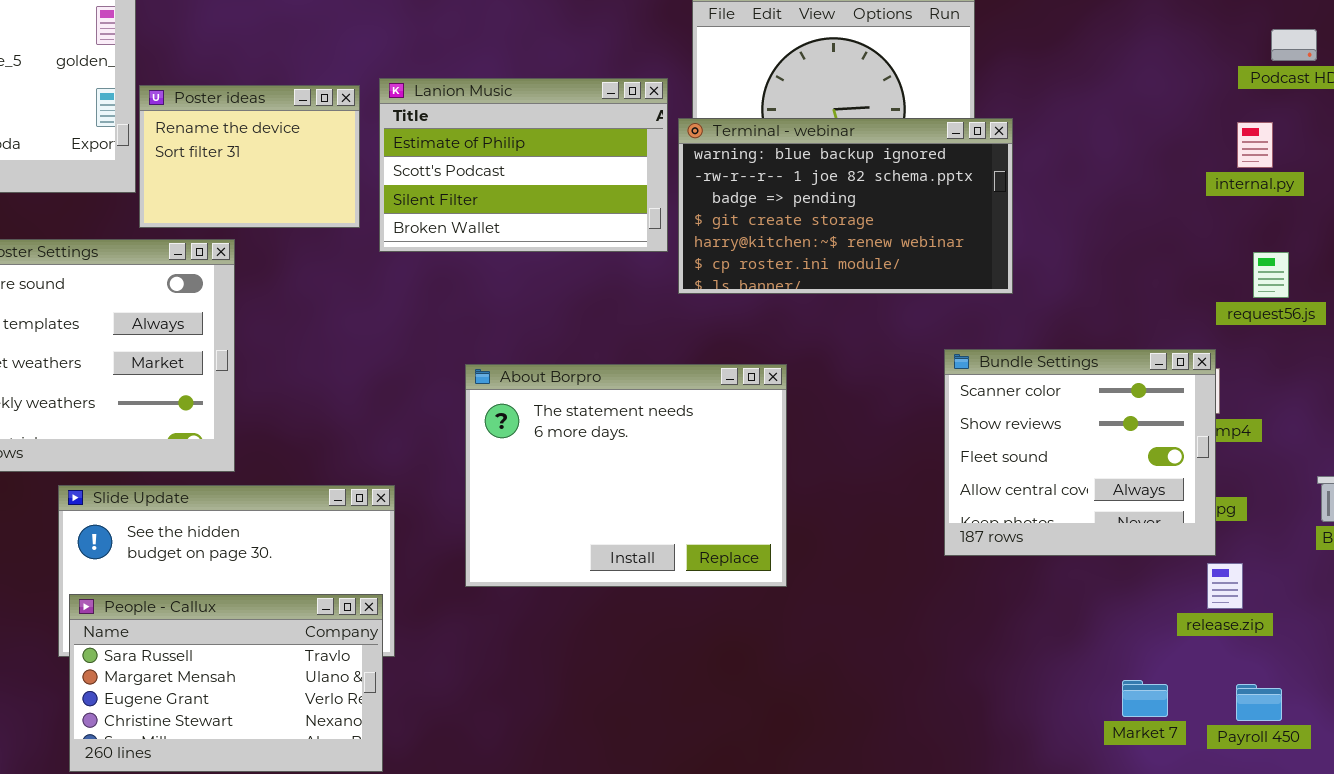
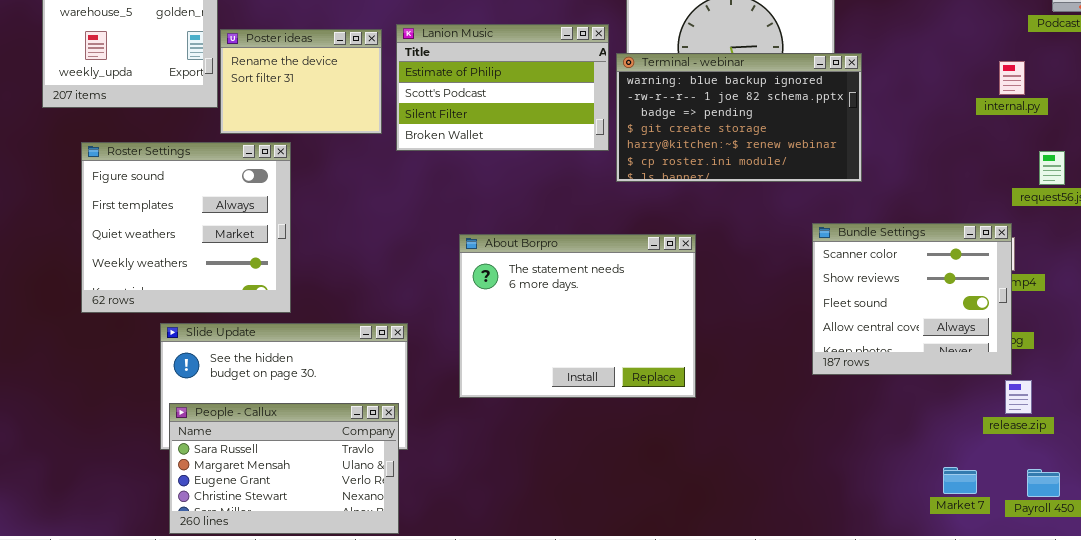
internal.py: [1237,122,1273,168] -> [999,61,1025,95], moved

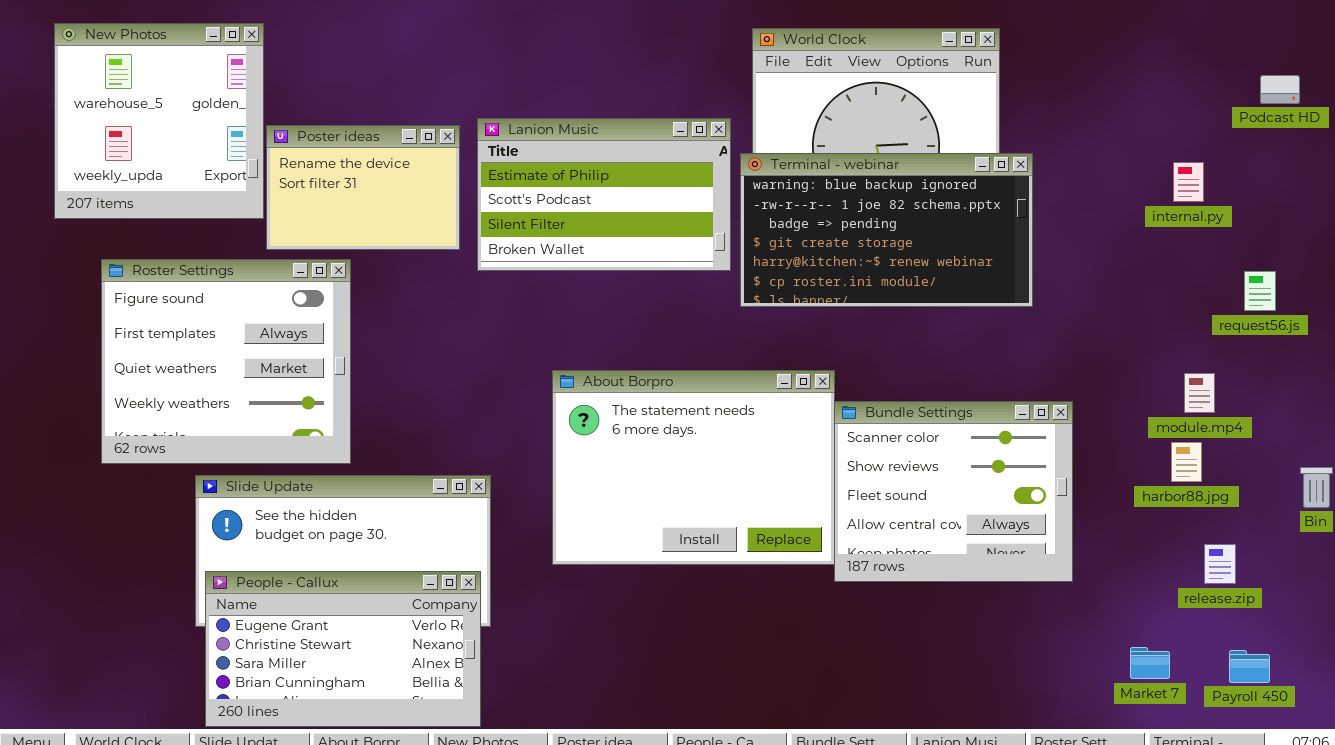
internal.py: [999,61,1025,95] -> [1173,162,1204,202], moved
Bundle Settings: [812,223,1012,375] -> [834,401,1073,582], moved
People - Callux: [169,403,399,534] -> [205,571,481,727], scrolled down 2 rows

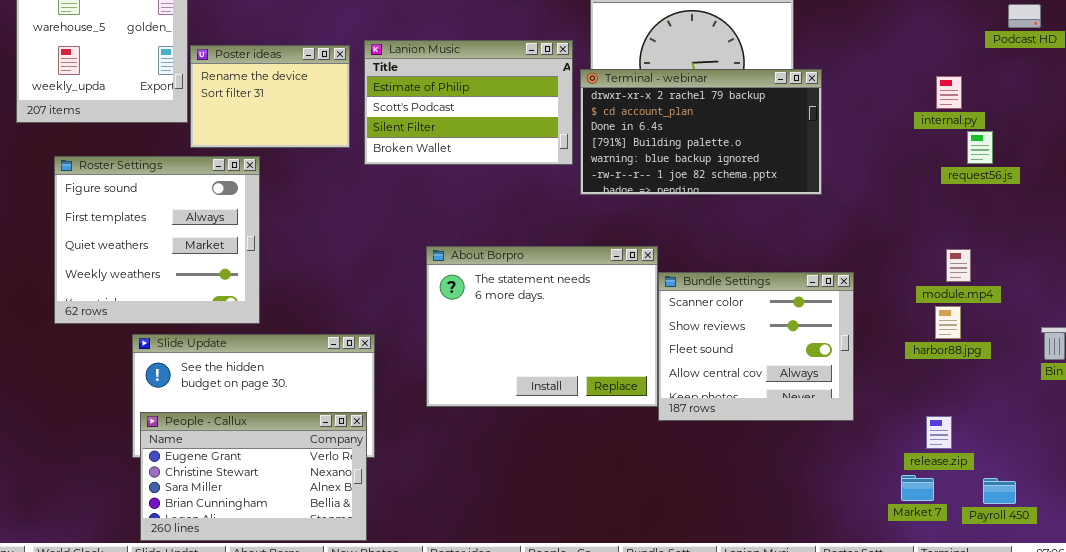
Terminal - webinar: [740,153,1033,307] -> [580,69,822,195], scrolled up 4 rows
request56.js: [1244,271,1276,311] -> [967,131,993,164], moved
release.zip: [1204,544,1236,584] -> [926,416,952,449], moved

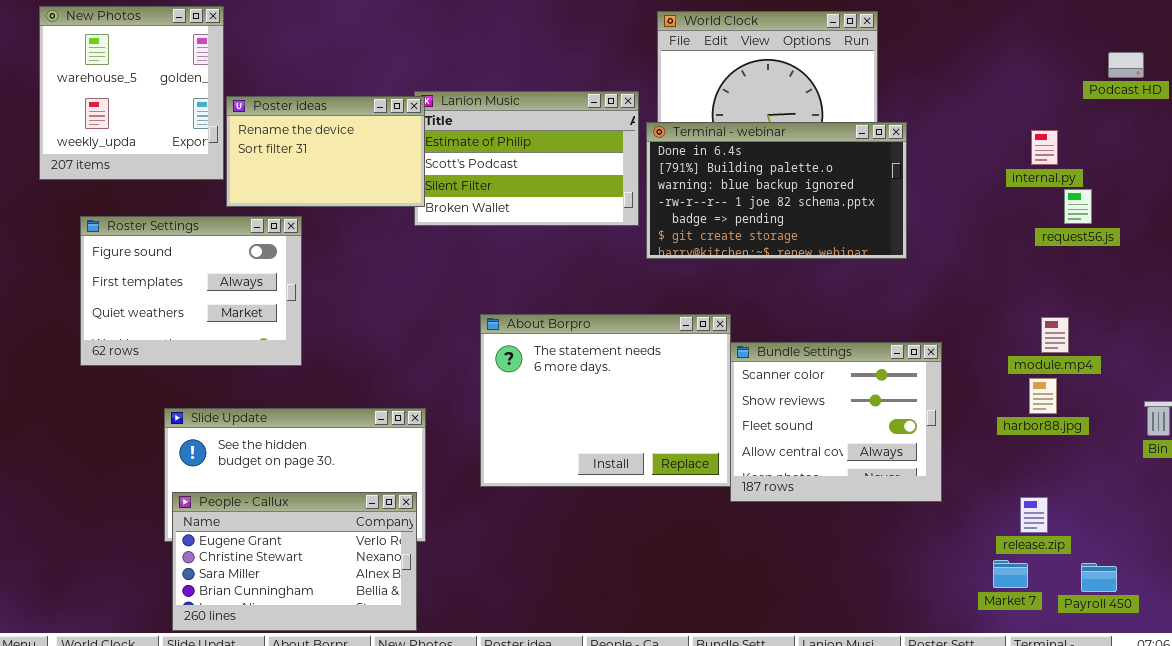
Poster ideas: [190,45,350,148] -> [226,96,425,207], resized
Terminal - webinar: [580,69,822,195] -> [646,122,907,259], scrolled down 2 rows
Roster Settings: [54,156,260,324] -> [80,216,302,366], resized

